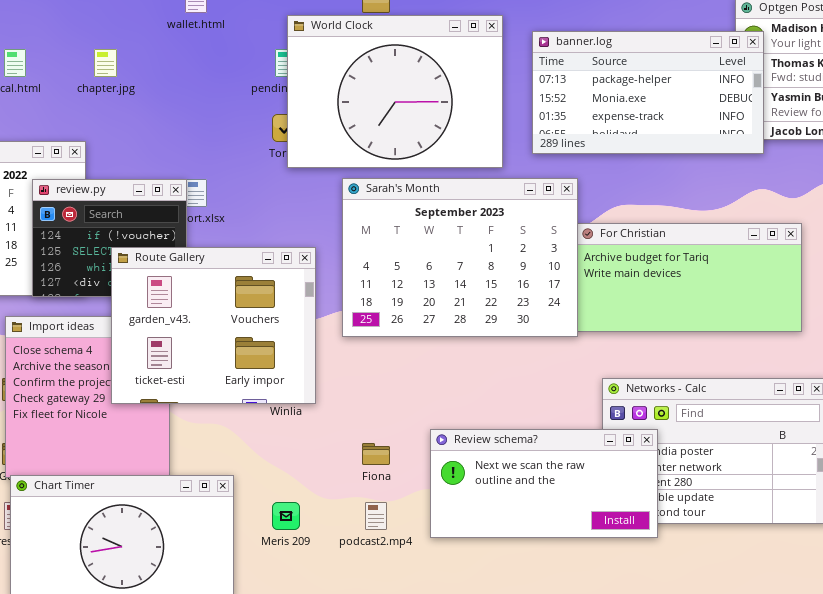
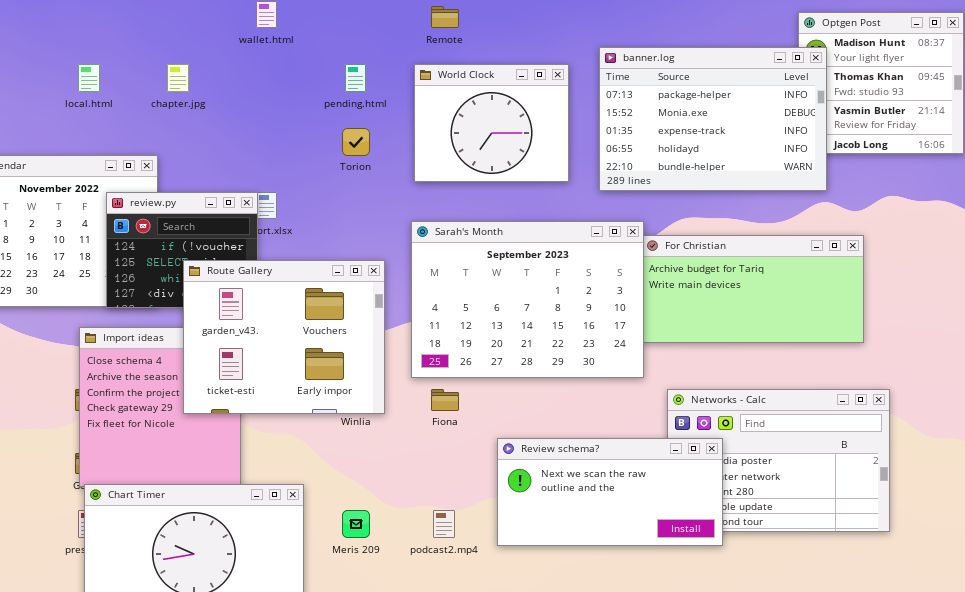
World Clock: [287,15,503,168] -> [414,64,569,182], resized
banner.log: [532,31,764,154] -> [599,47,827,191], resized
Sarah's Month: [342,178,578,337] -> [411,221,644,378], moved
Fiona: [362,443,390,465] -> [431,389,459,411], moved

